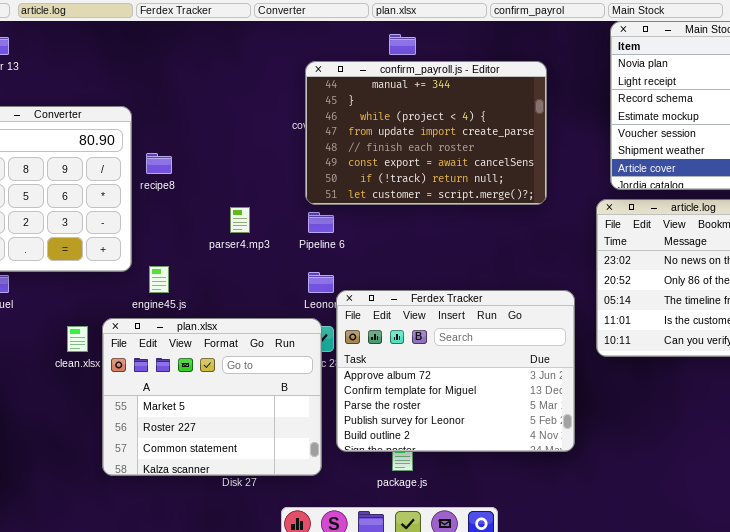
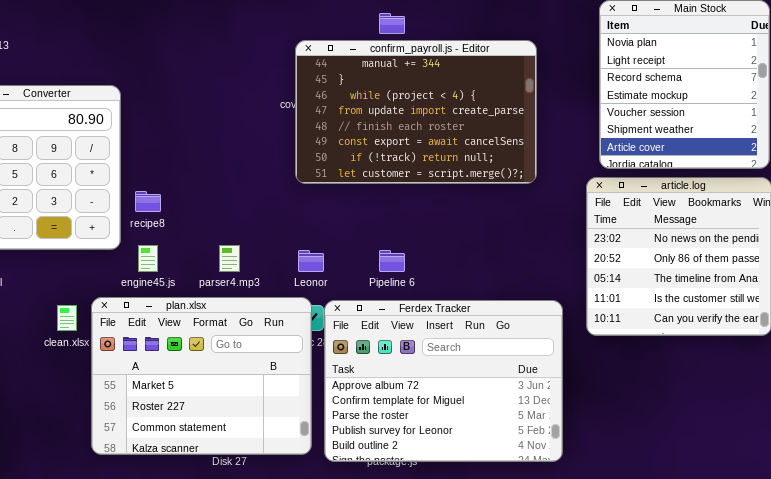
recipe8: [146,153,172,174] -> [135,191,161,212], moved
parser4.mp3: [230,207,250,233] -> [219,245,240,272], moved
Pipeline 6: [308,212,334,233] -> [379,250,405,272], moved
Ferdex Tracker: [336,290,575,452] -> [324,300,563,462], moved

